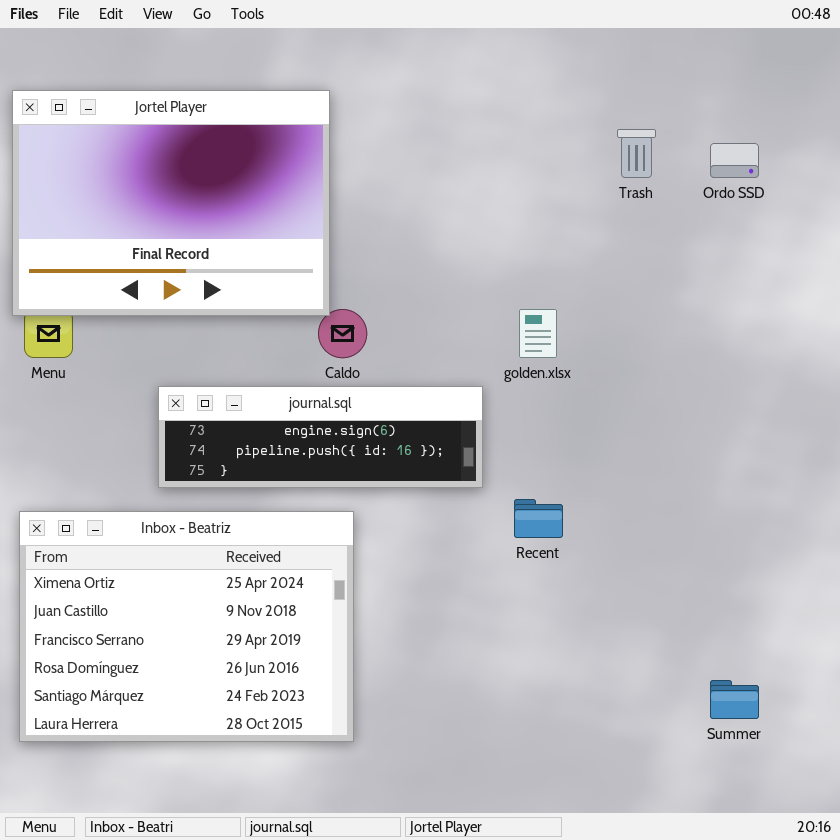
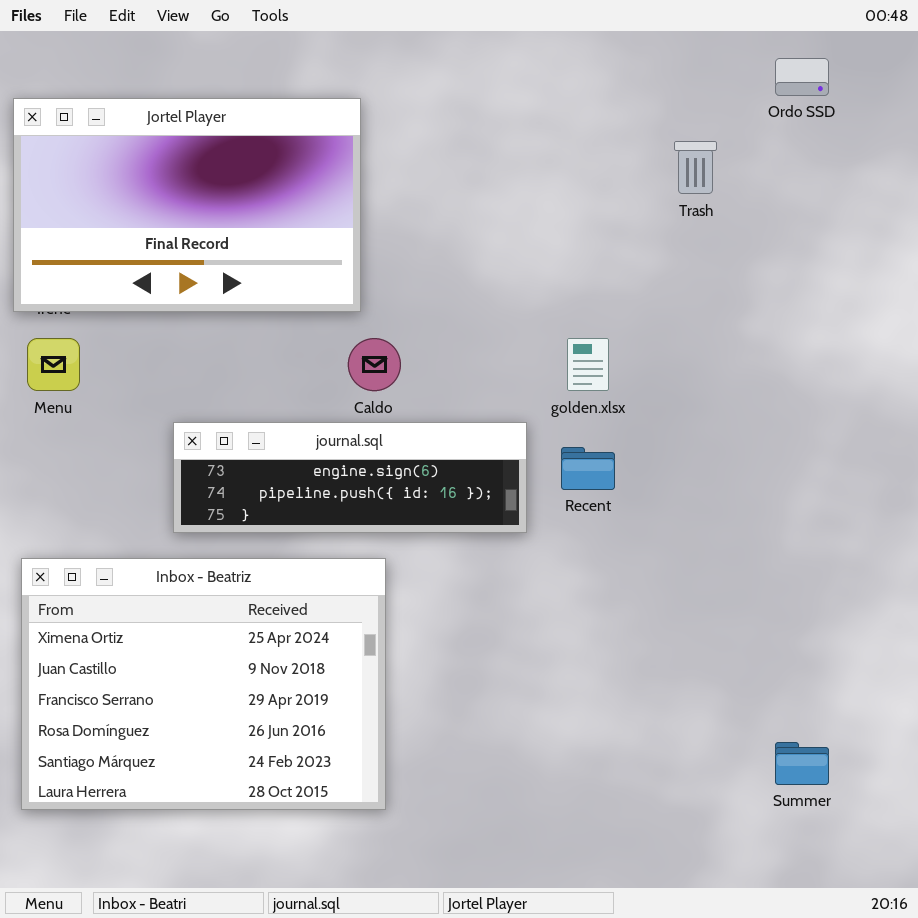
Jortel Player: [12,90,330,316] -> [13,98,361,312], resized
Ordo SSD: [710,143,759,178] -> [775,58,829,96], moved
Recent: [514,499,563,538] -> [561,447,615,490], moved

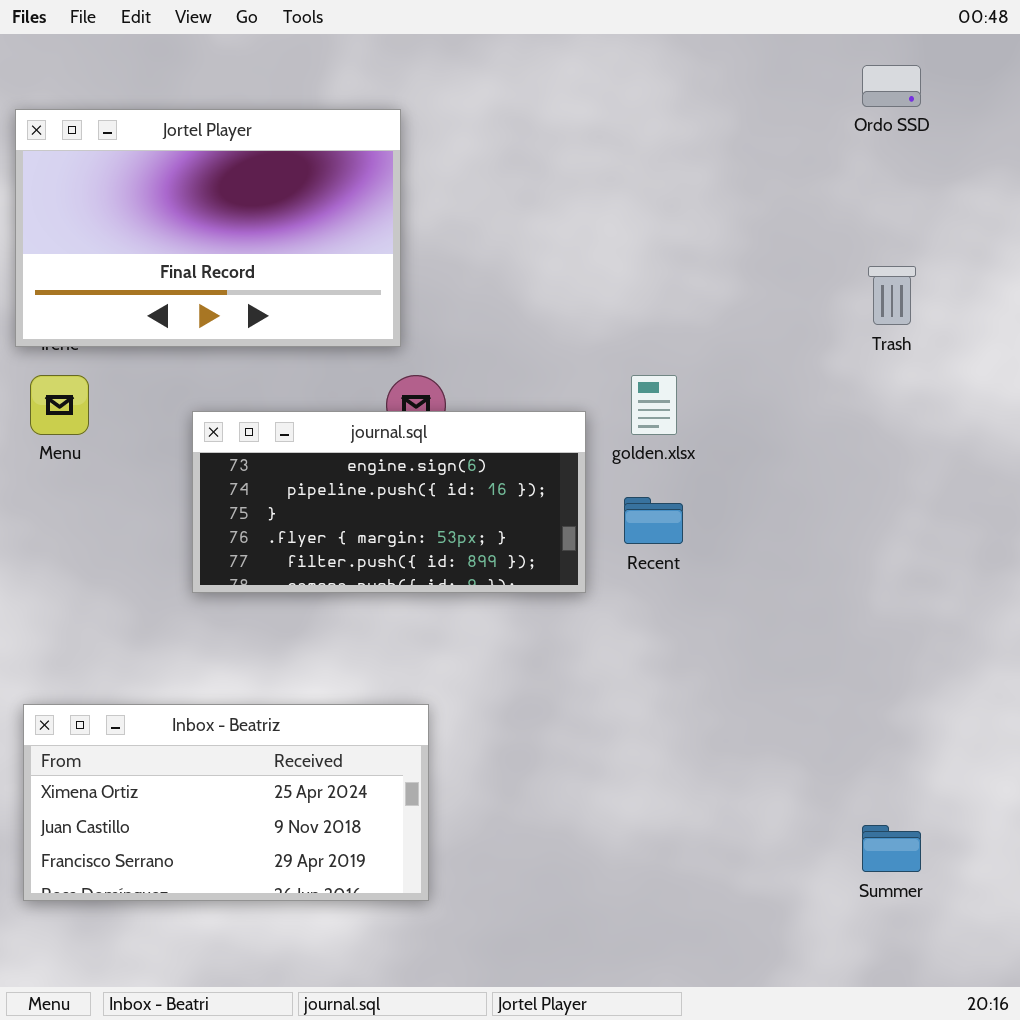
Trash: [674,141,717,194] -> [868,266,916,325], moved
journal.sql: [173,422,527,533] -> [192,411,586,593], resized
Inbox - Beatriz: [21,558,386,810] -> [23,704,429,901], resized

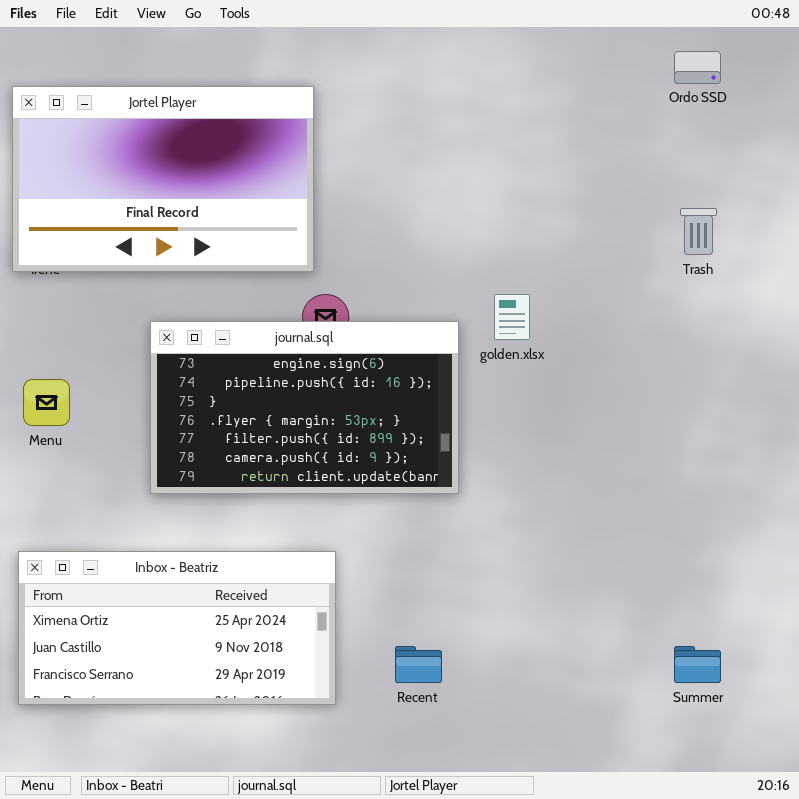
Menu: [30,375,89,435] -> [23,379,70,426], moved
journal.sql: [192,411,586,593] -> [150,321,459,494], resized
Recent: [624,497,683,544] -> [395,646,442,683], moved

